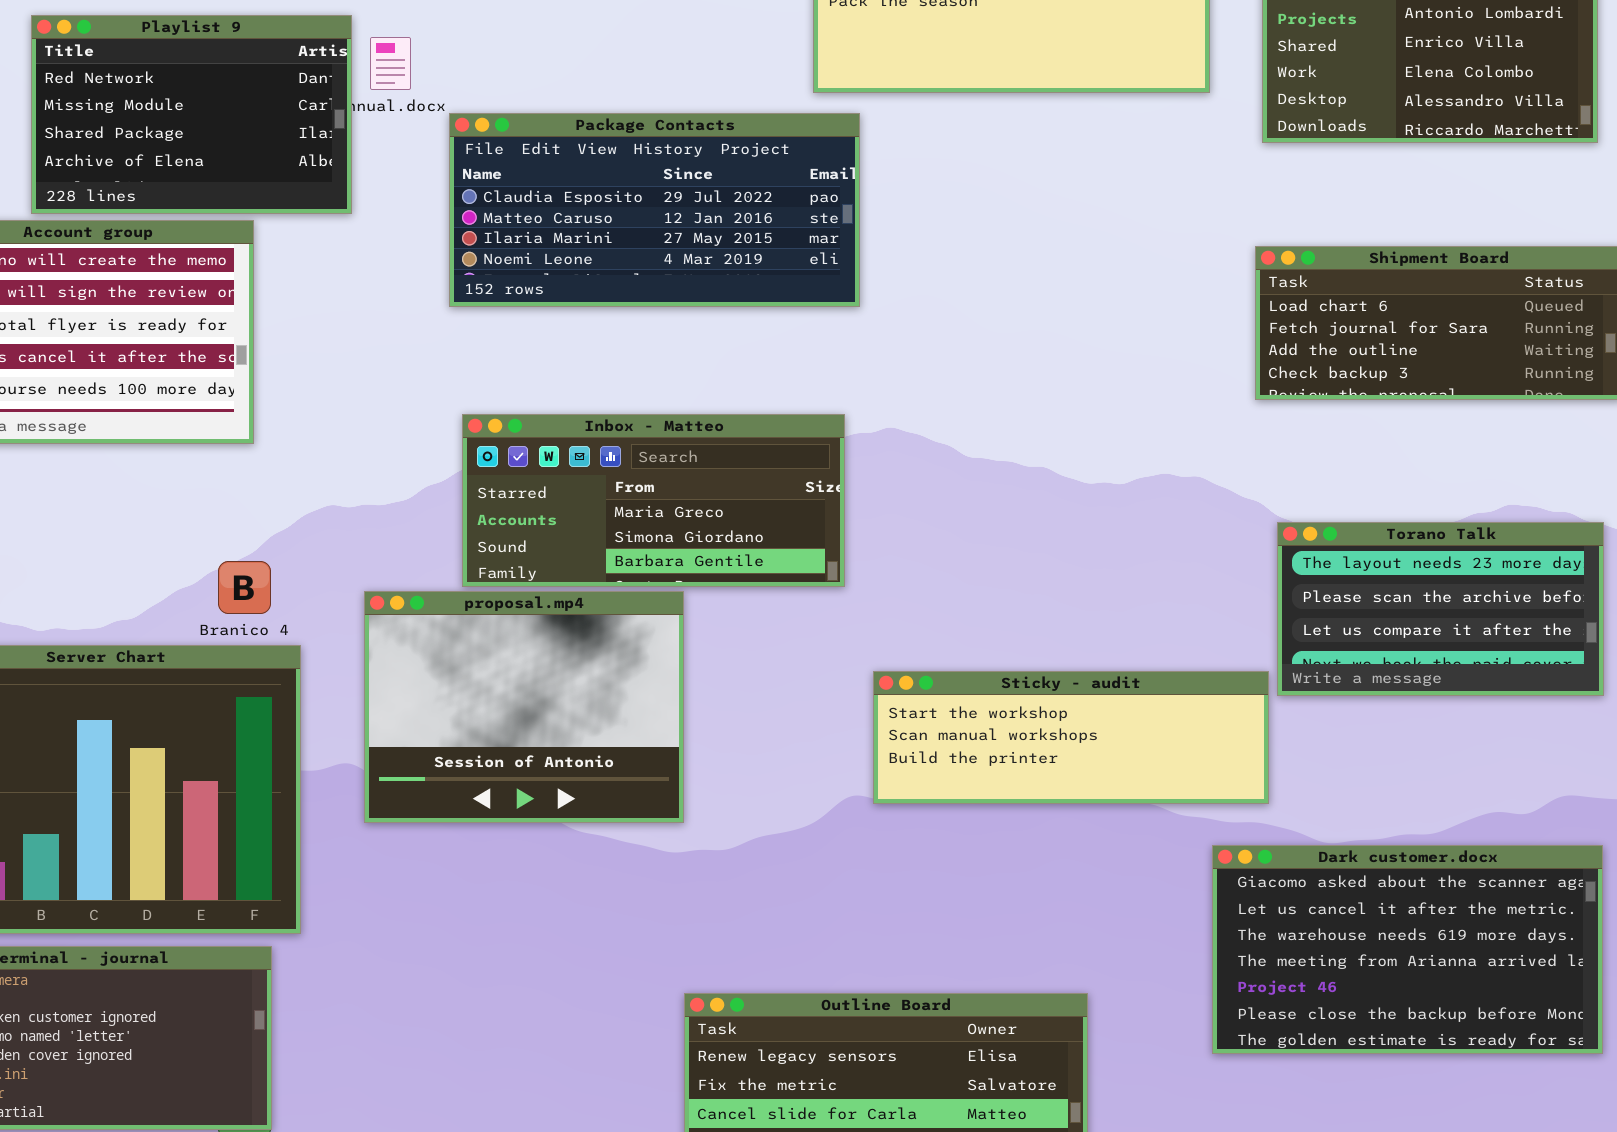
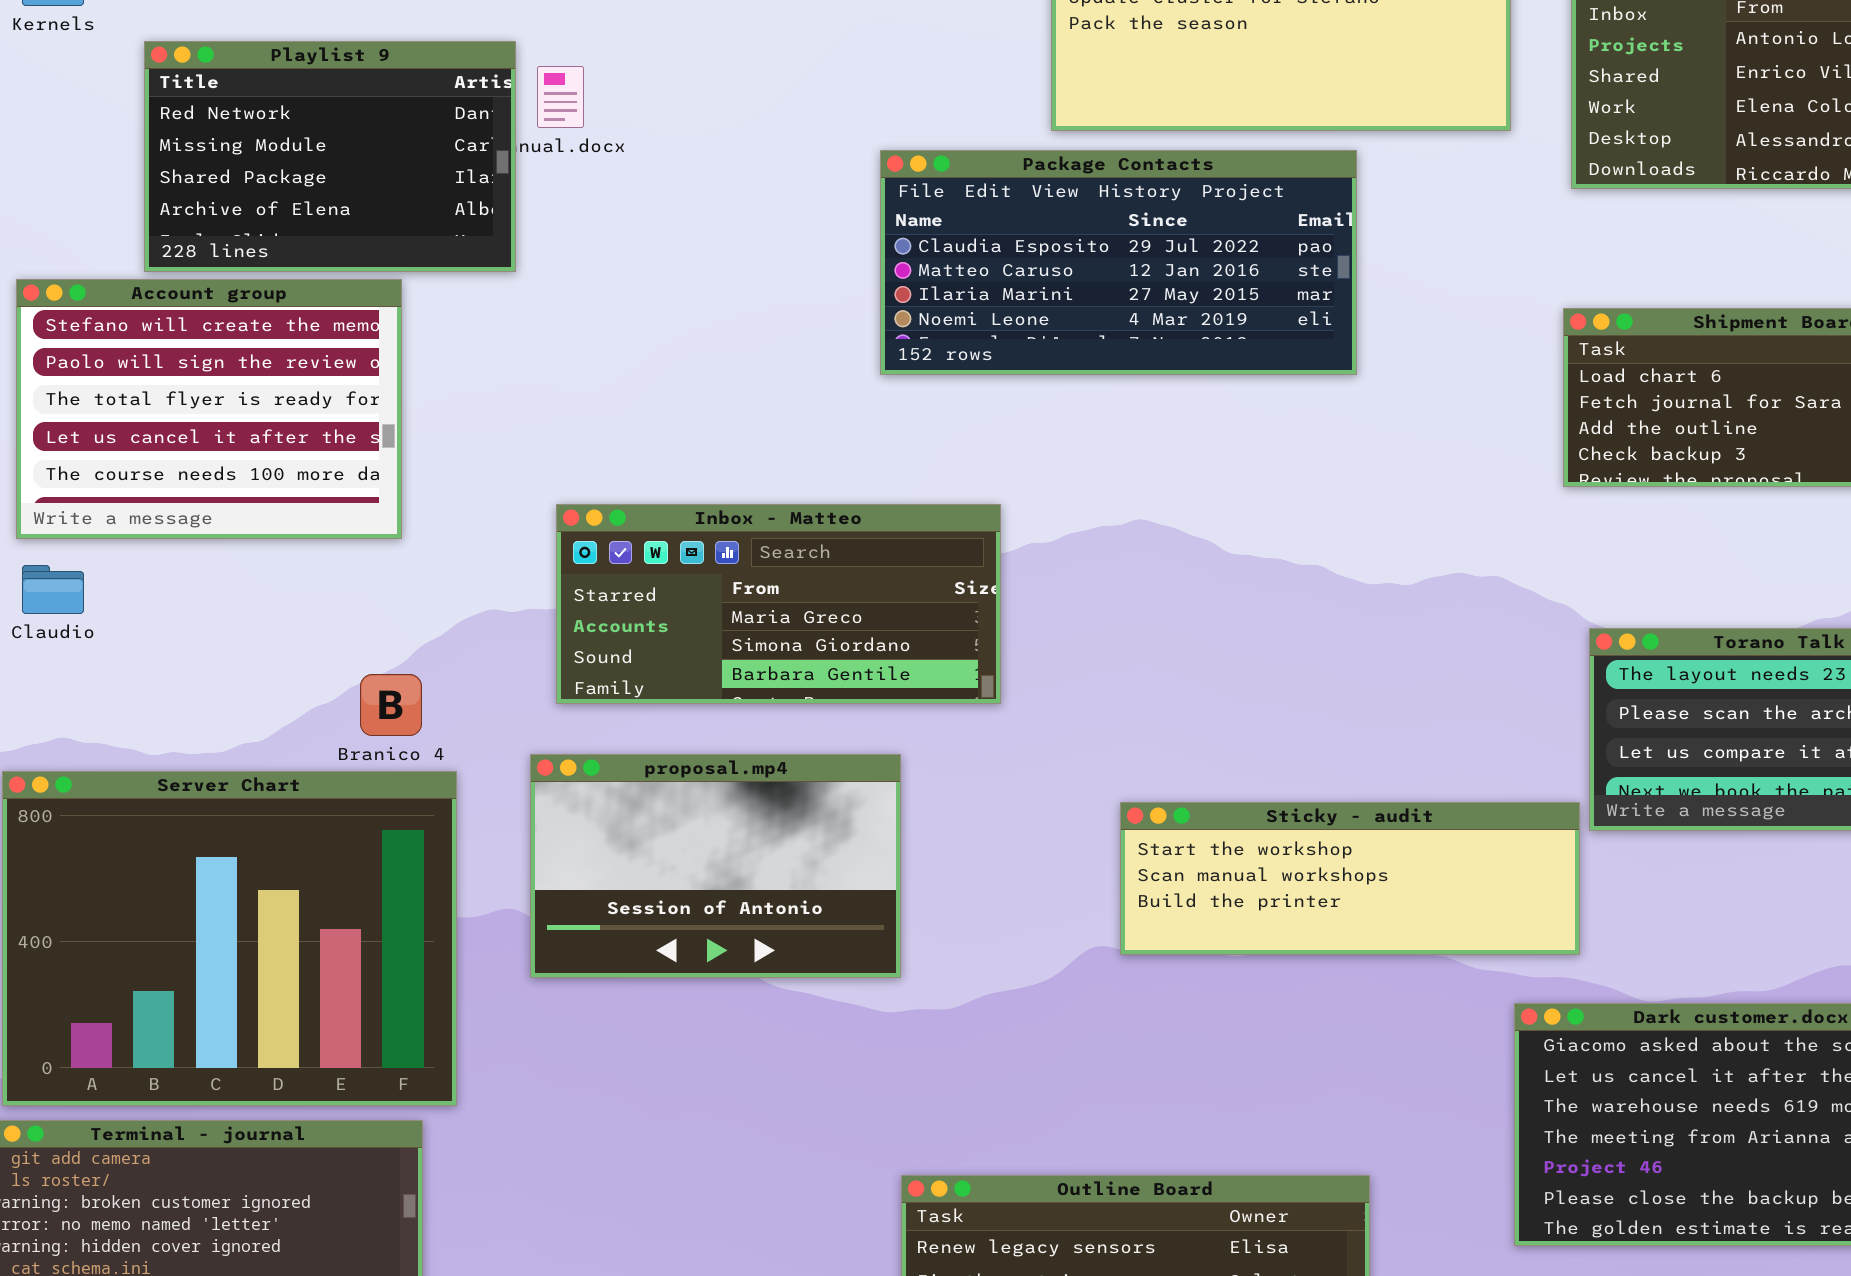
Package Contacts: [449,113,860,307] -> [880,150,1357,375], moved
Inbox - Matteo: [462,414,845,587] -> [556,504,1001,704], moved
proposal.mp4: [364,591,684,823] -> [530,754,901,978], resized

